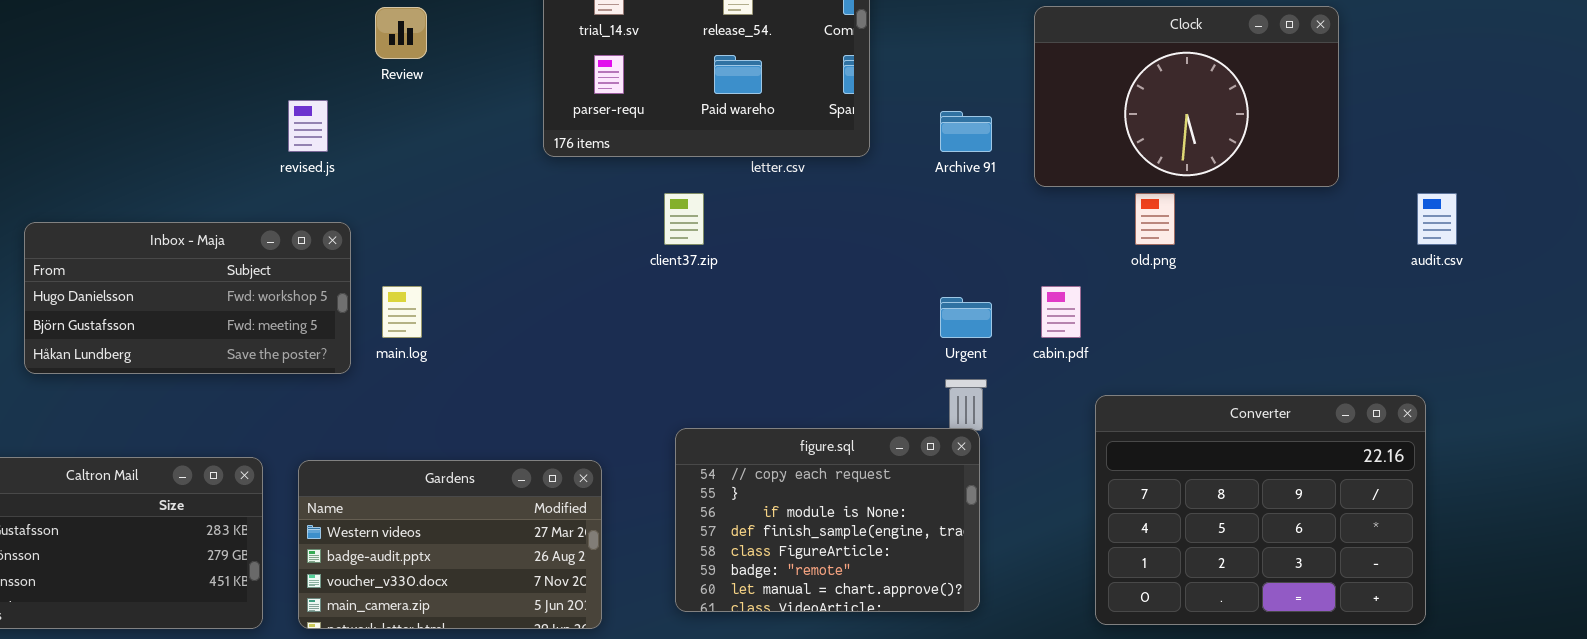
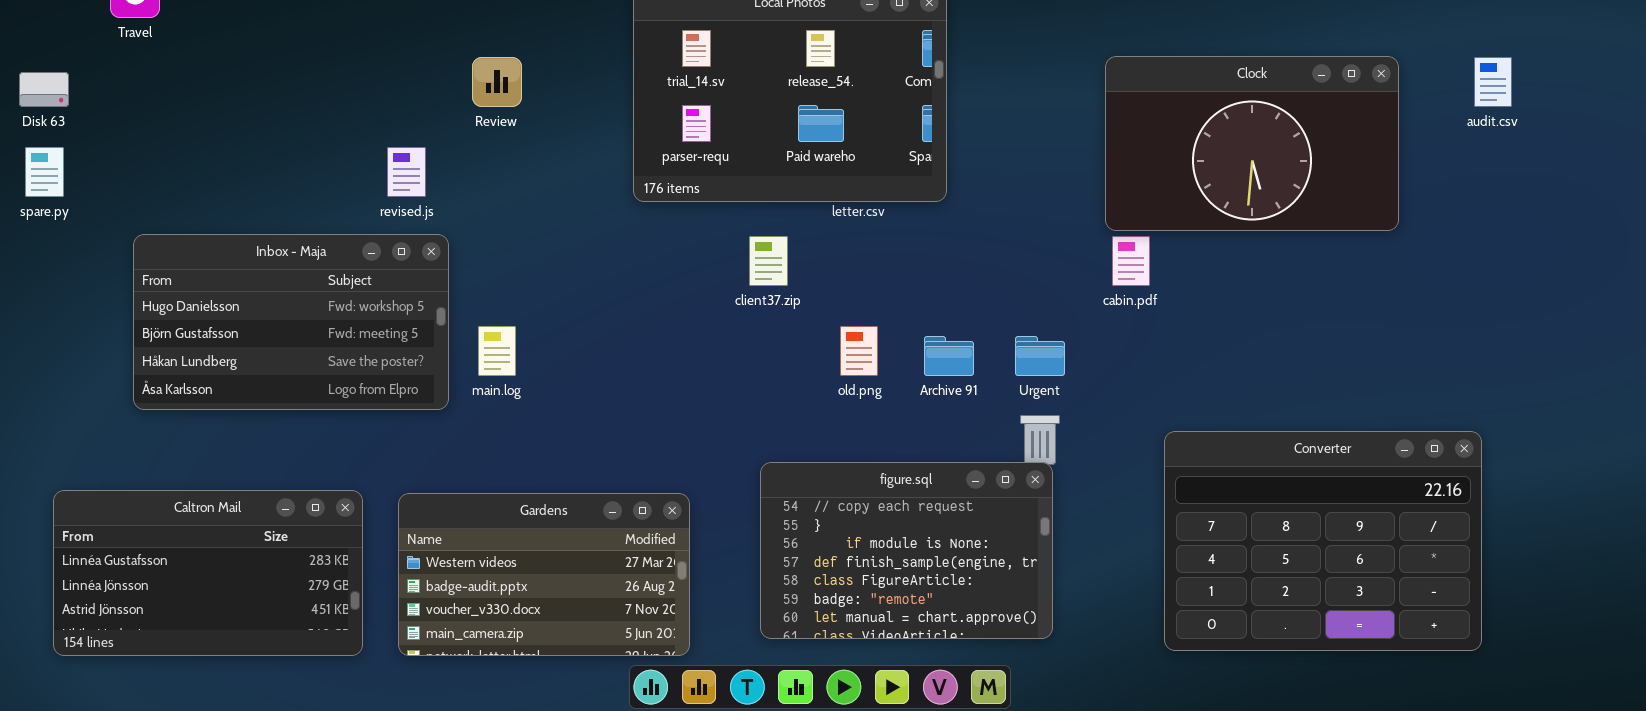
Archive 91: [940,111,992,152] -> [924,336,974,376], moved
old.png: [1135,193,1175,245] -> [840,326,878,376], moved
audit.csv: [1417,193,1457,245] -> [1474,57,1512,107], moved
Inbox - Maja: [24,222,351,374] -> [133,234,449,410], resized
cabin.pdf: [1041,286,1081,338] -> [1112,236,1150,286], moved

